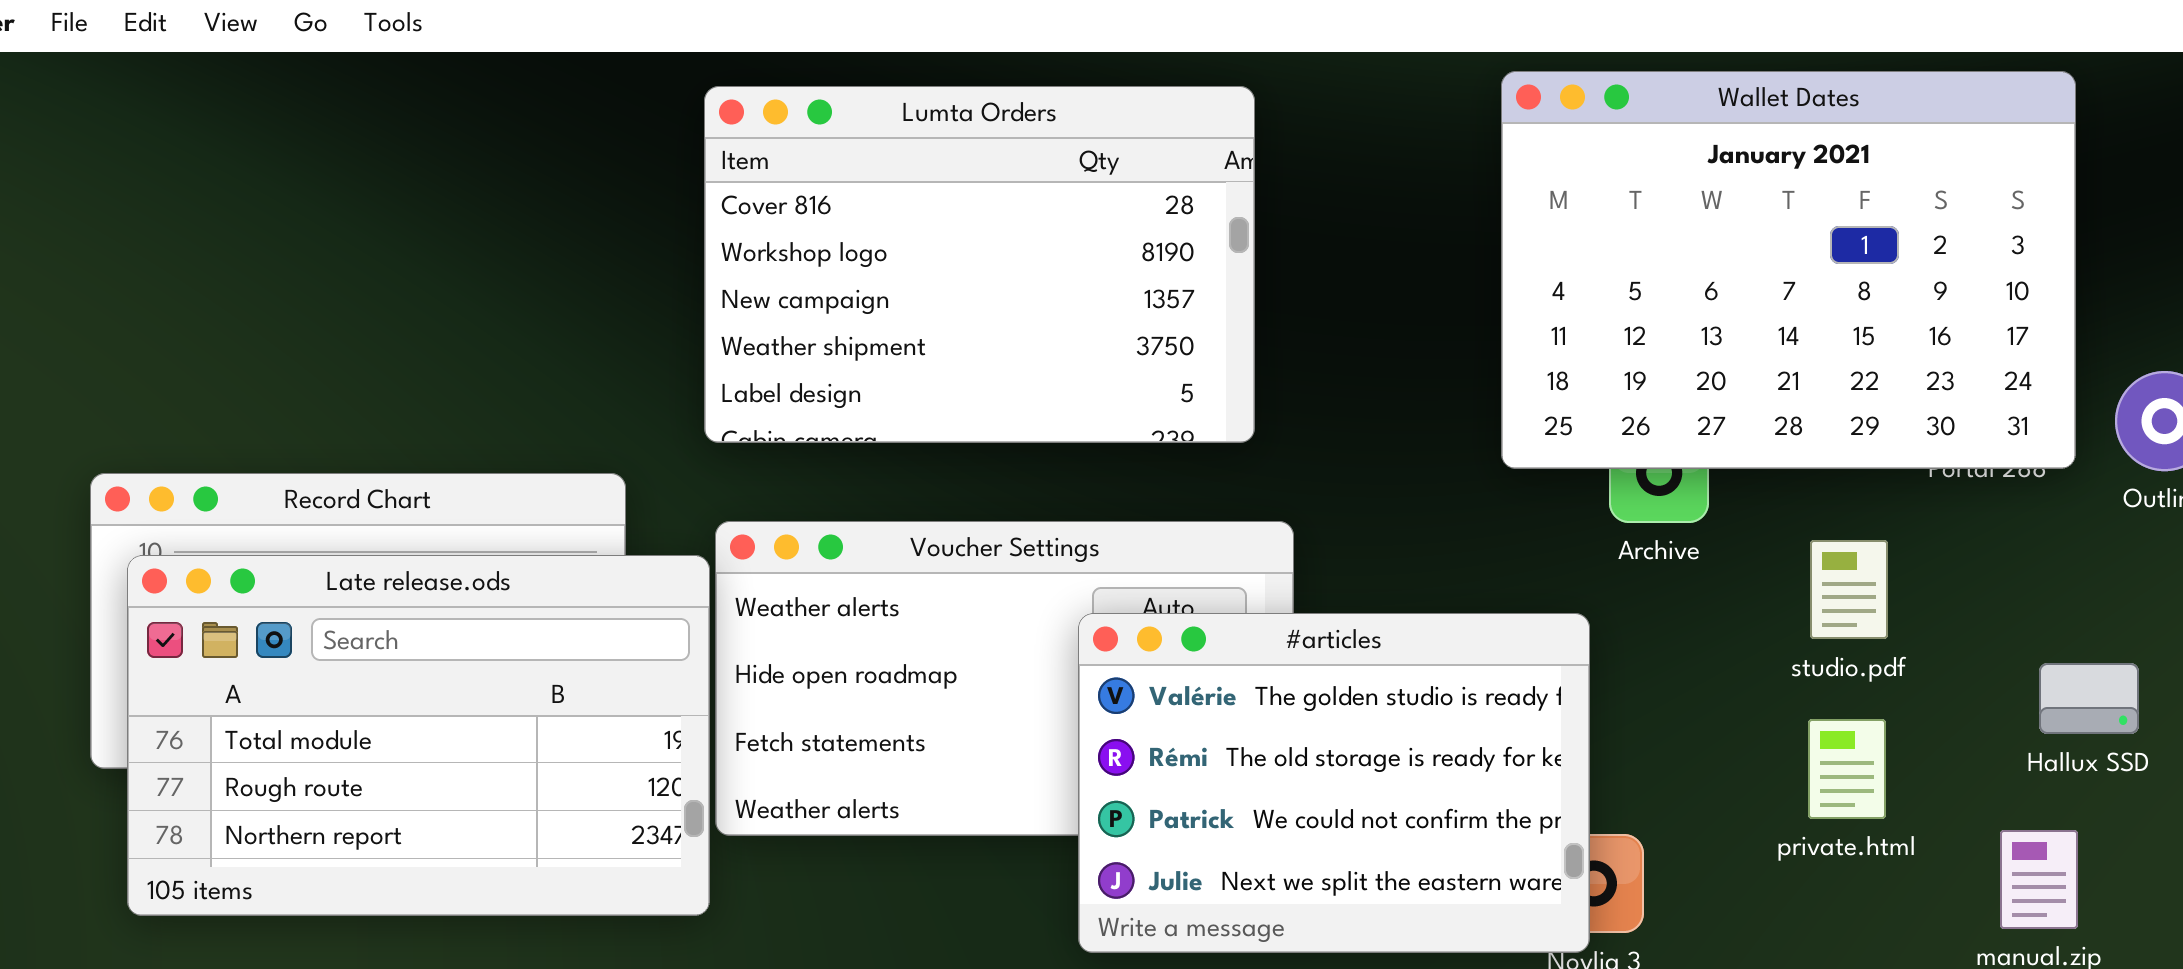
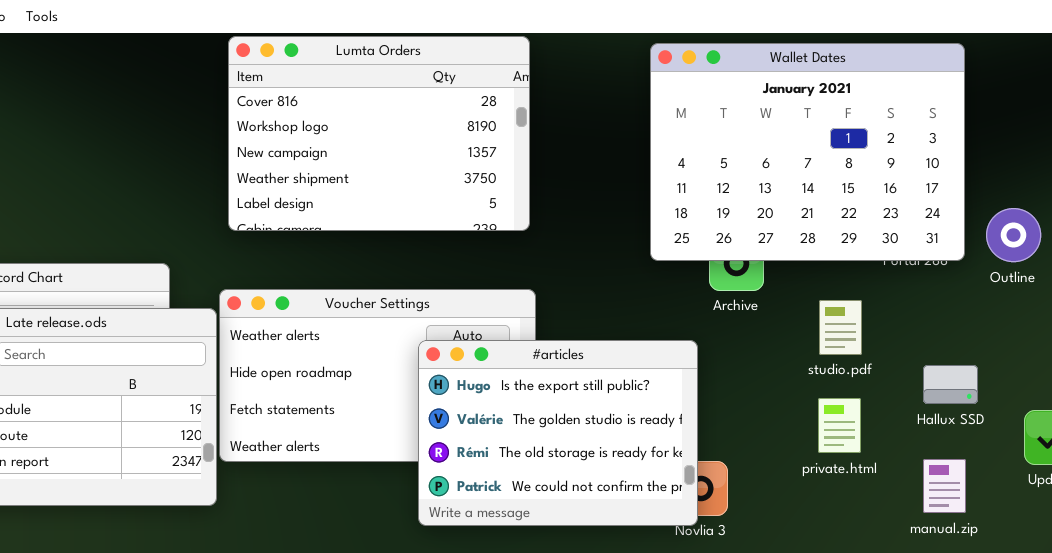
Lumta Orders: [704,86,1255,443] -> [228,36,530,231], moved
#articles: [1078,613,1590,953] -> [418,340,698,526], scrolled up 1 row
Hallux SSD: [2039,663,2139,734] -> [923,365,978,404], moved

